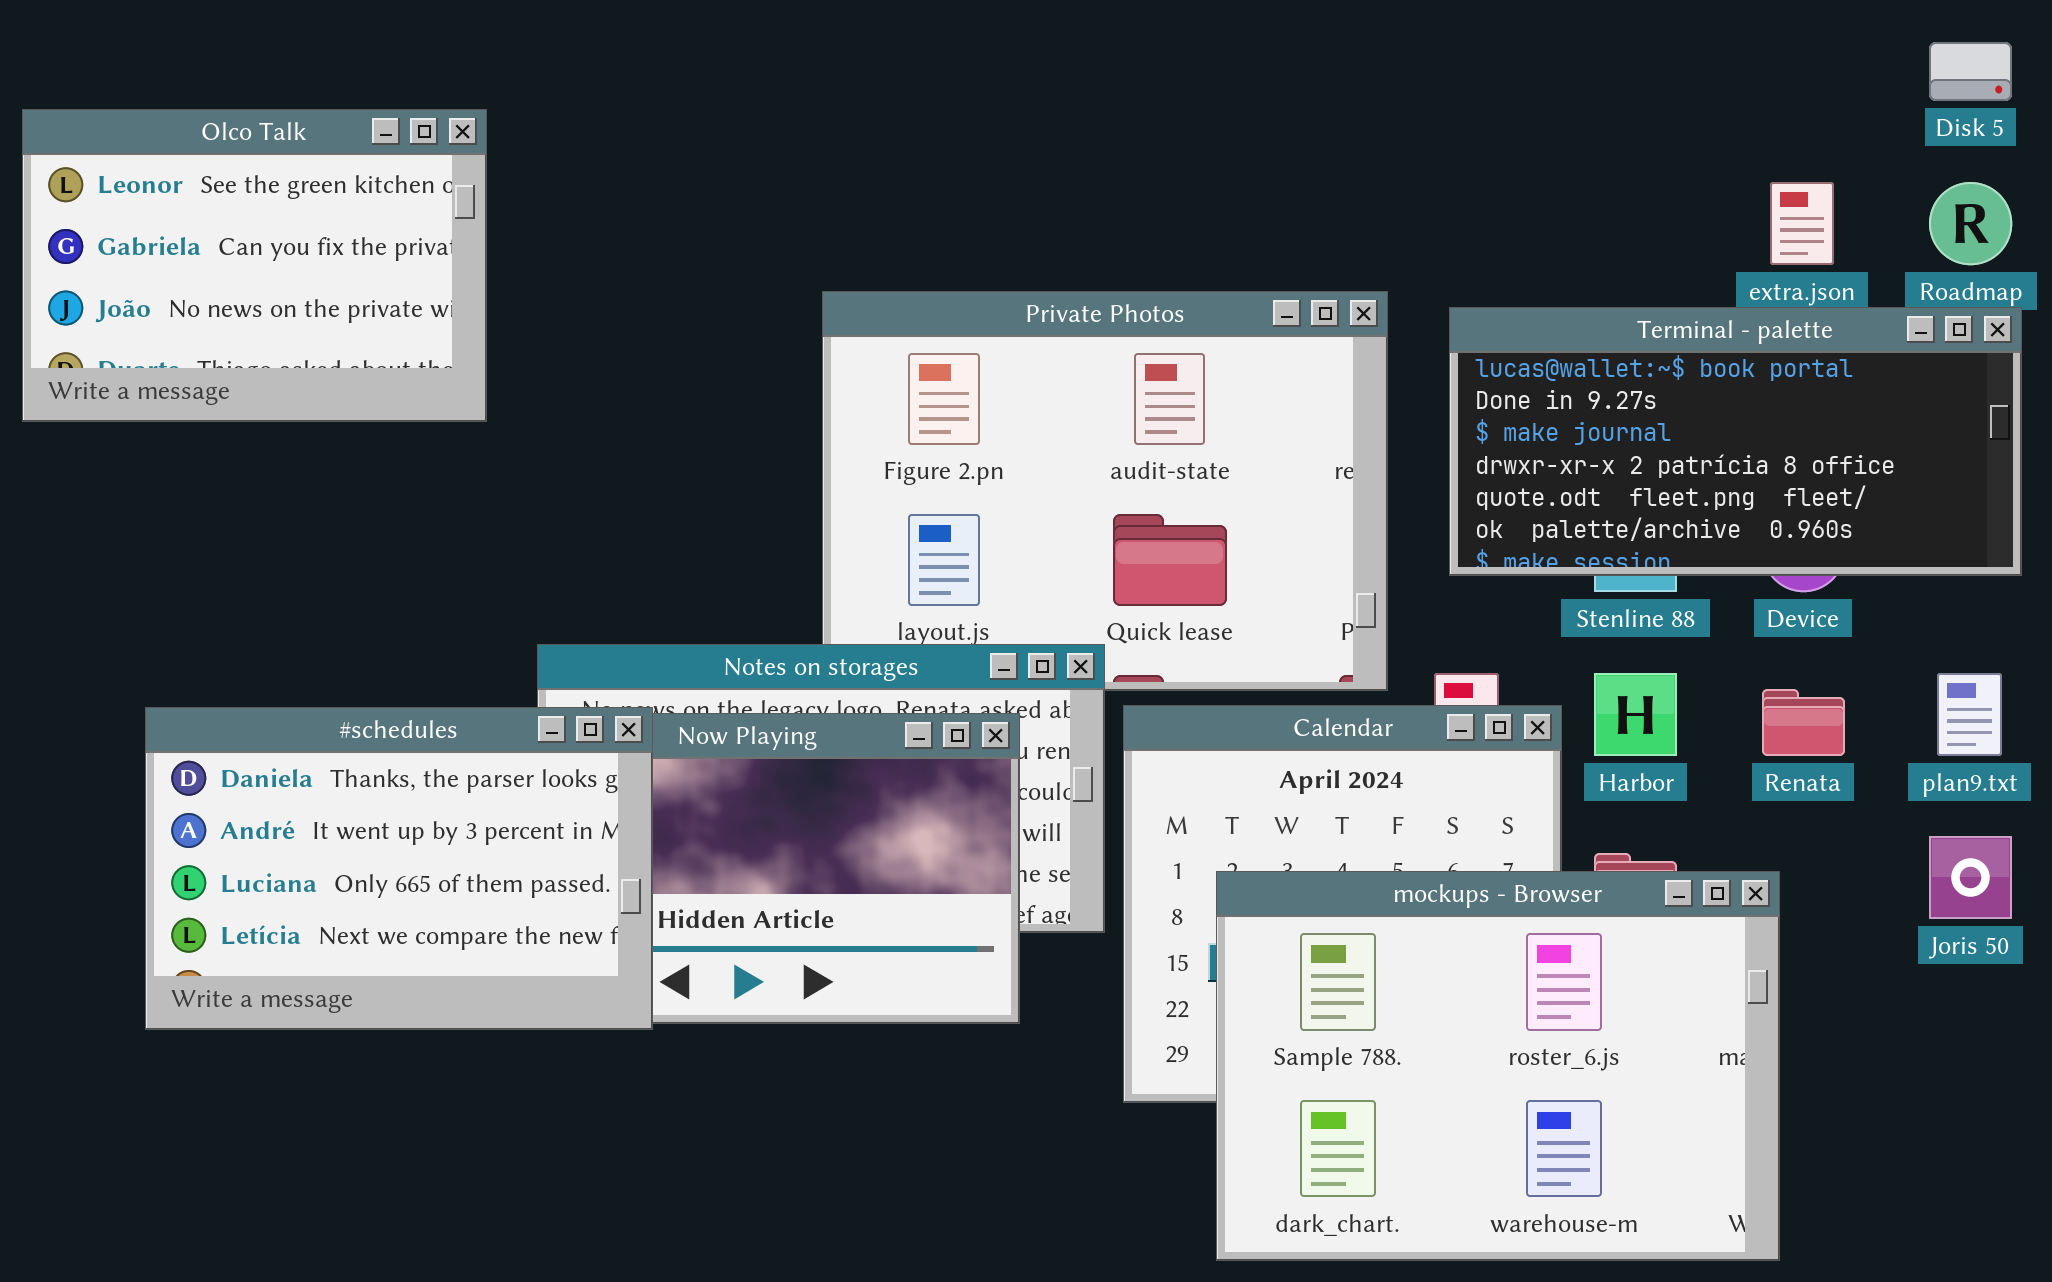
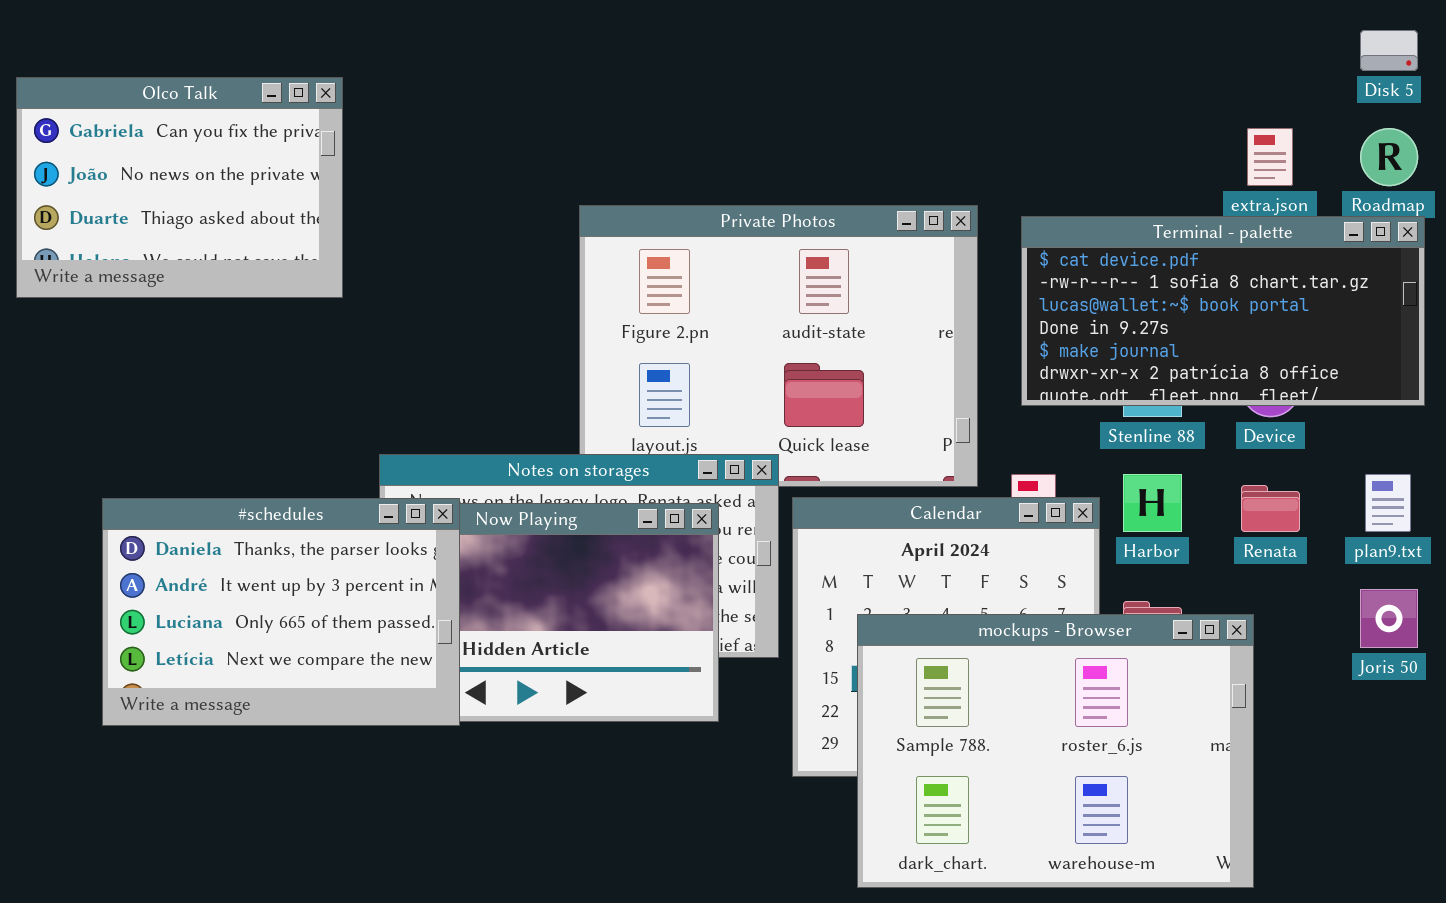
Olco Talk: [22,109,487,422] -> [16,77,343,298], scrolled down 1 row
Terminal - palette: [1449,307,2022,576] -> [1021,216,1425,406], scrolled up 2 rows

